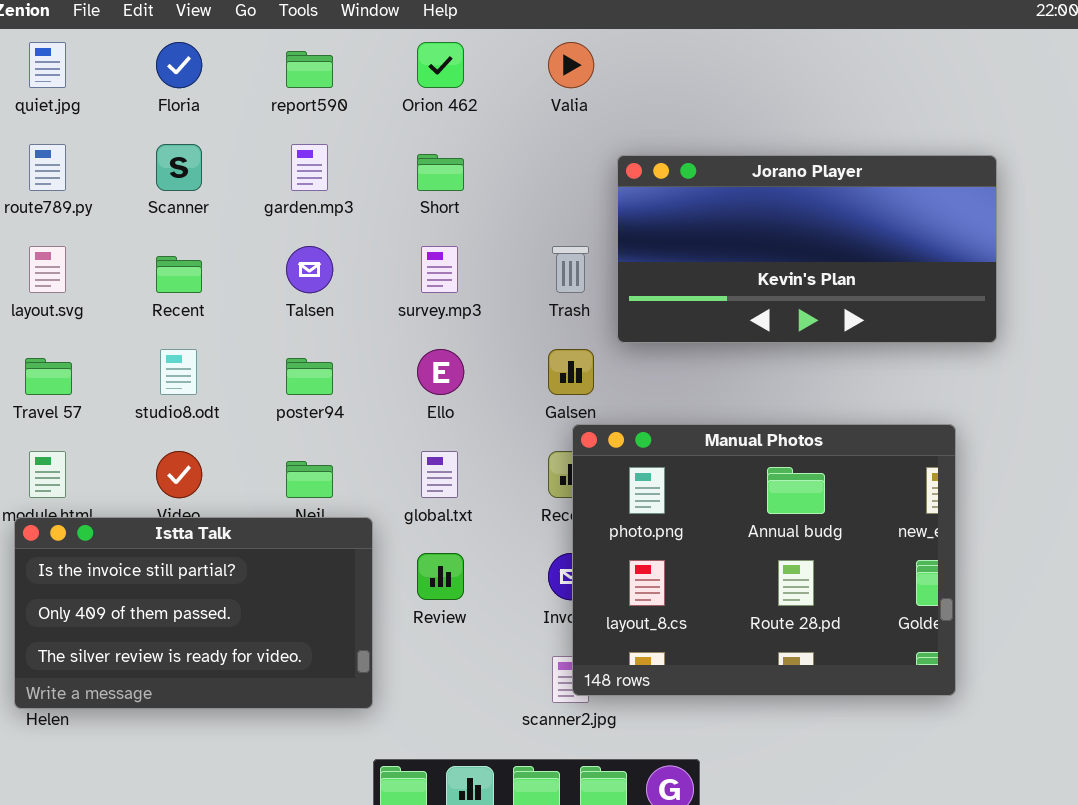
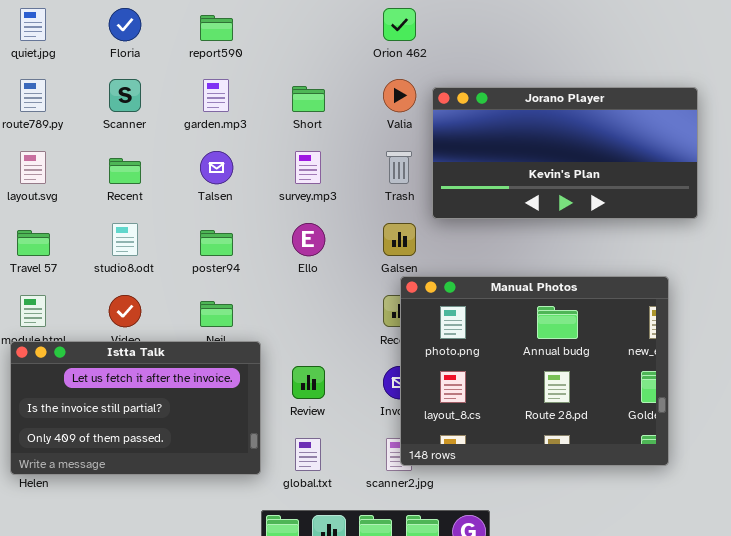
Orion 462: [417,42,464,88] -> [383,8,416,41], moved
Valia: [548,42,594,88] -> [383,79,416,112], moved
global.txt: [421,451,458,498] -> [295,438,321,471], moved
Istta Talk: [14,517,373,709] -> [10,341,261,475], scrolled up 1 row

